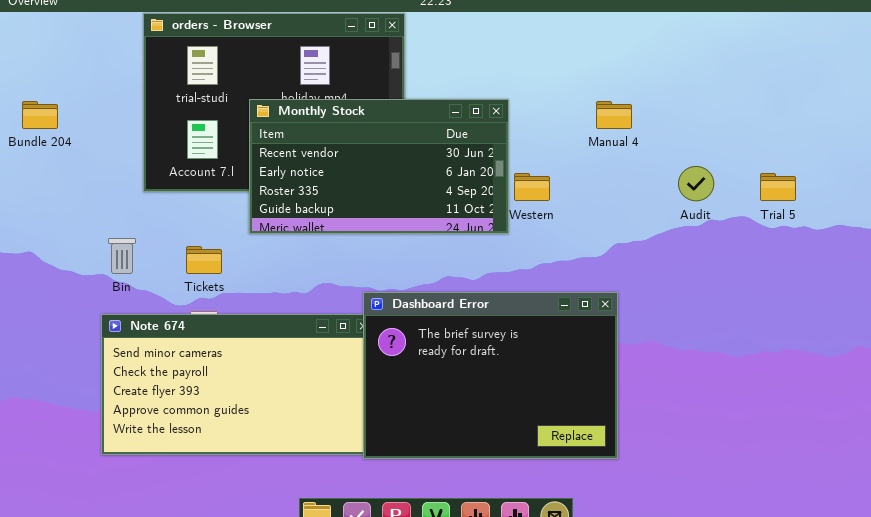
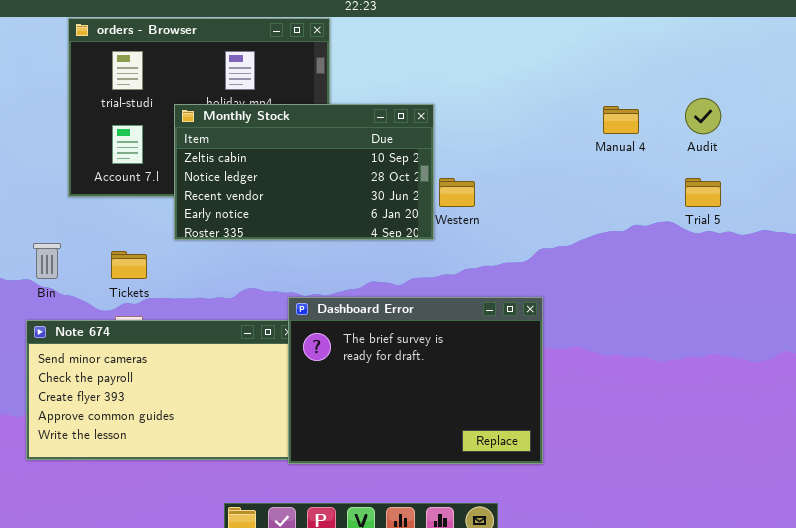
Monthly Stock: [249,99,509,234] -> [174,104,434,240], scrolled up 2 rows
Manual 4: [596,101,632,129] -> [603,106,639,134], moved
Audit: [678,166,714,201] -> [685,98,721,134], moved

